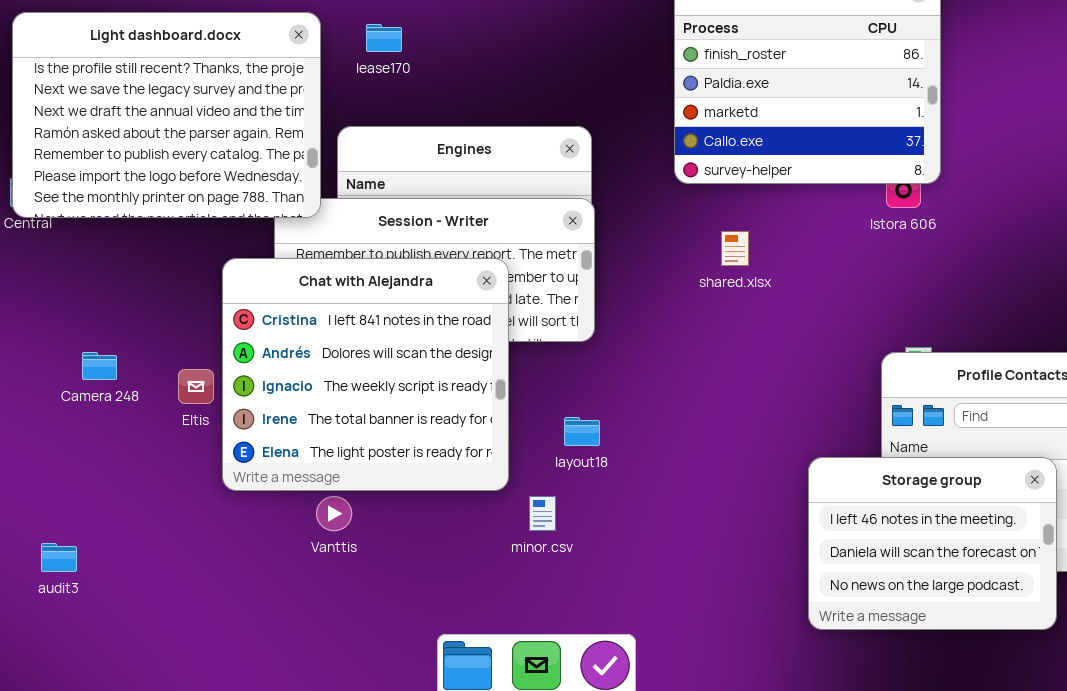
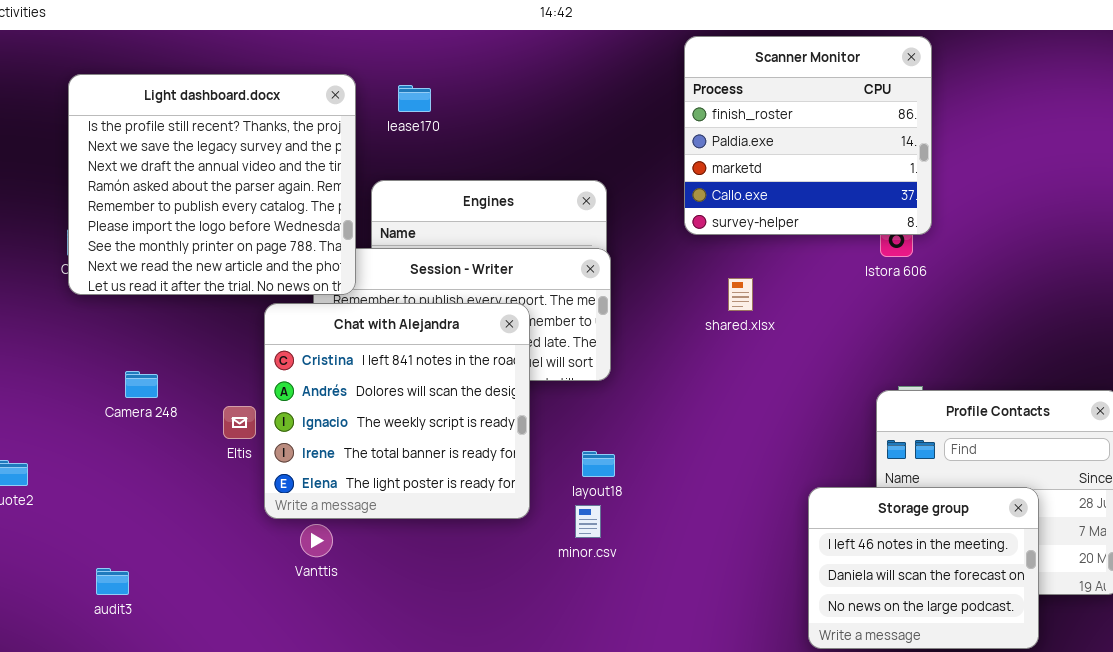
Light dashboard.docx: [12,12,321,218] -> [68,74,356,295], resized
Camera 248: [82,352,117,380] -> [125,371,158,398], moved
Vanttis: [316,496,352,531] -> [300,524,333,557], moved
minor.csv: [529,496,556,531] -> [575,505,601,538], moved

